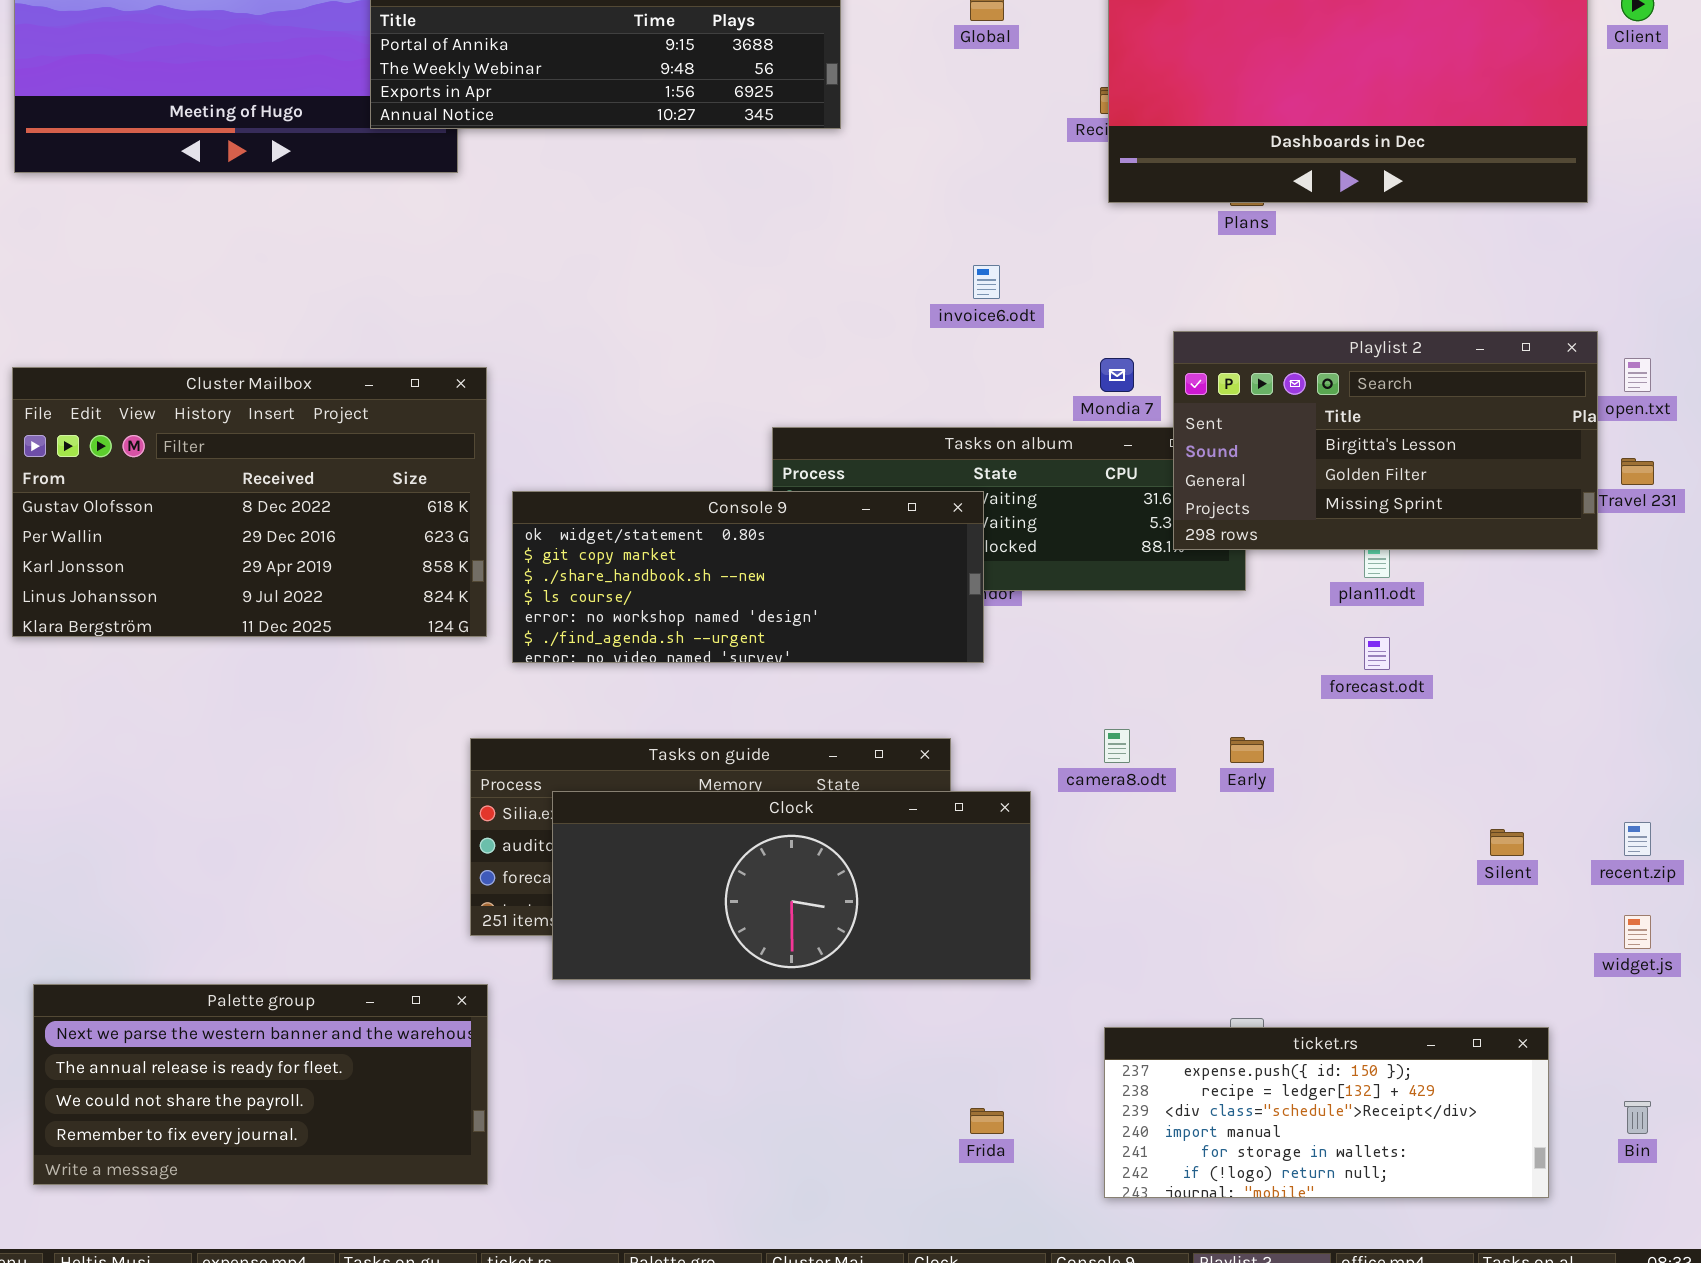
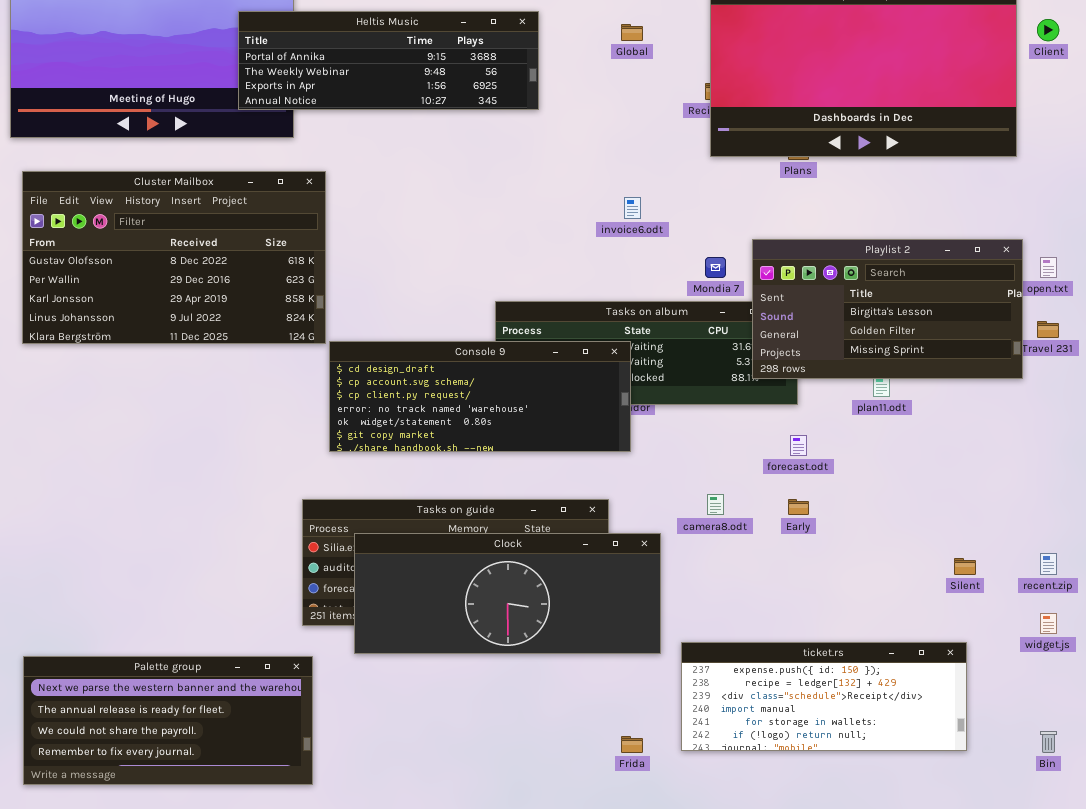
Cluster Mailbox: [12,367,487,637] -> [22,171,326,344], moved
Console 9: [512,491,984,663] -> [329,341,631,452], scrolled up 4 rows
forecast.odt: [1364,637,1390,670] -> [790,435,807,456], moved
ticket.rs: [1104,1027,1549,1198] -> [681,642,967,751], moved

